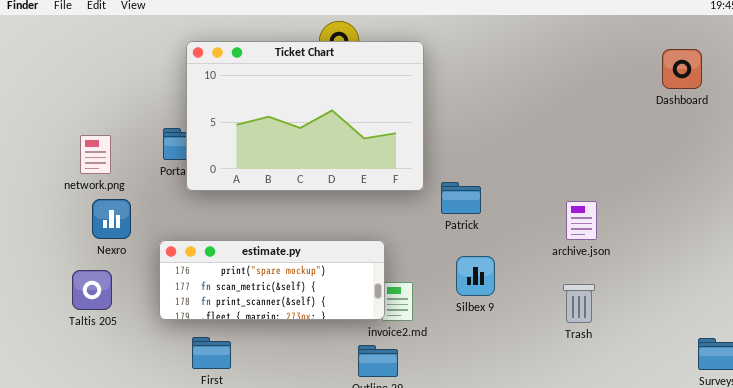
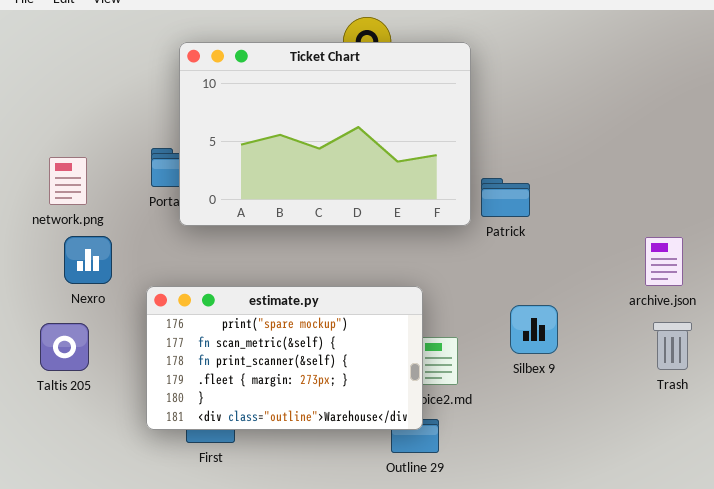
Patrick: [441,182,481,214] -> [481,178,530,217], moved
estimate.py: [159,240,385,320] -> [146,286,423,430], resized
Trash: [563,284,595,323] -> [653,322,692,370], moved

